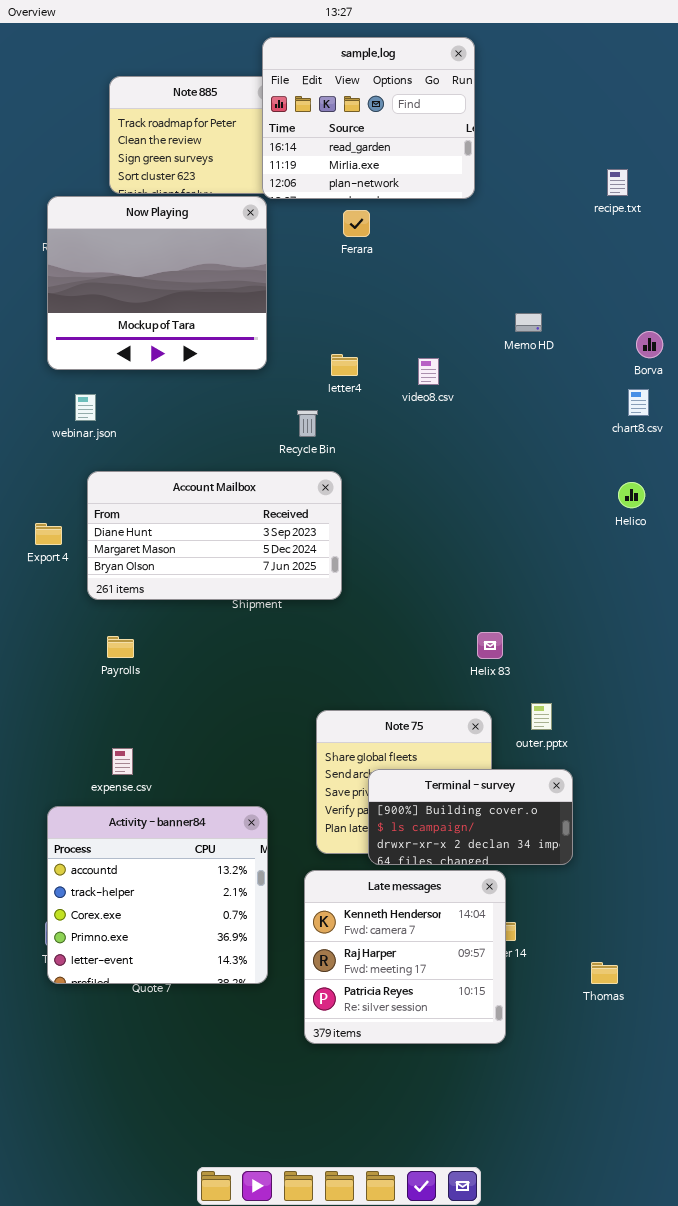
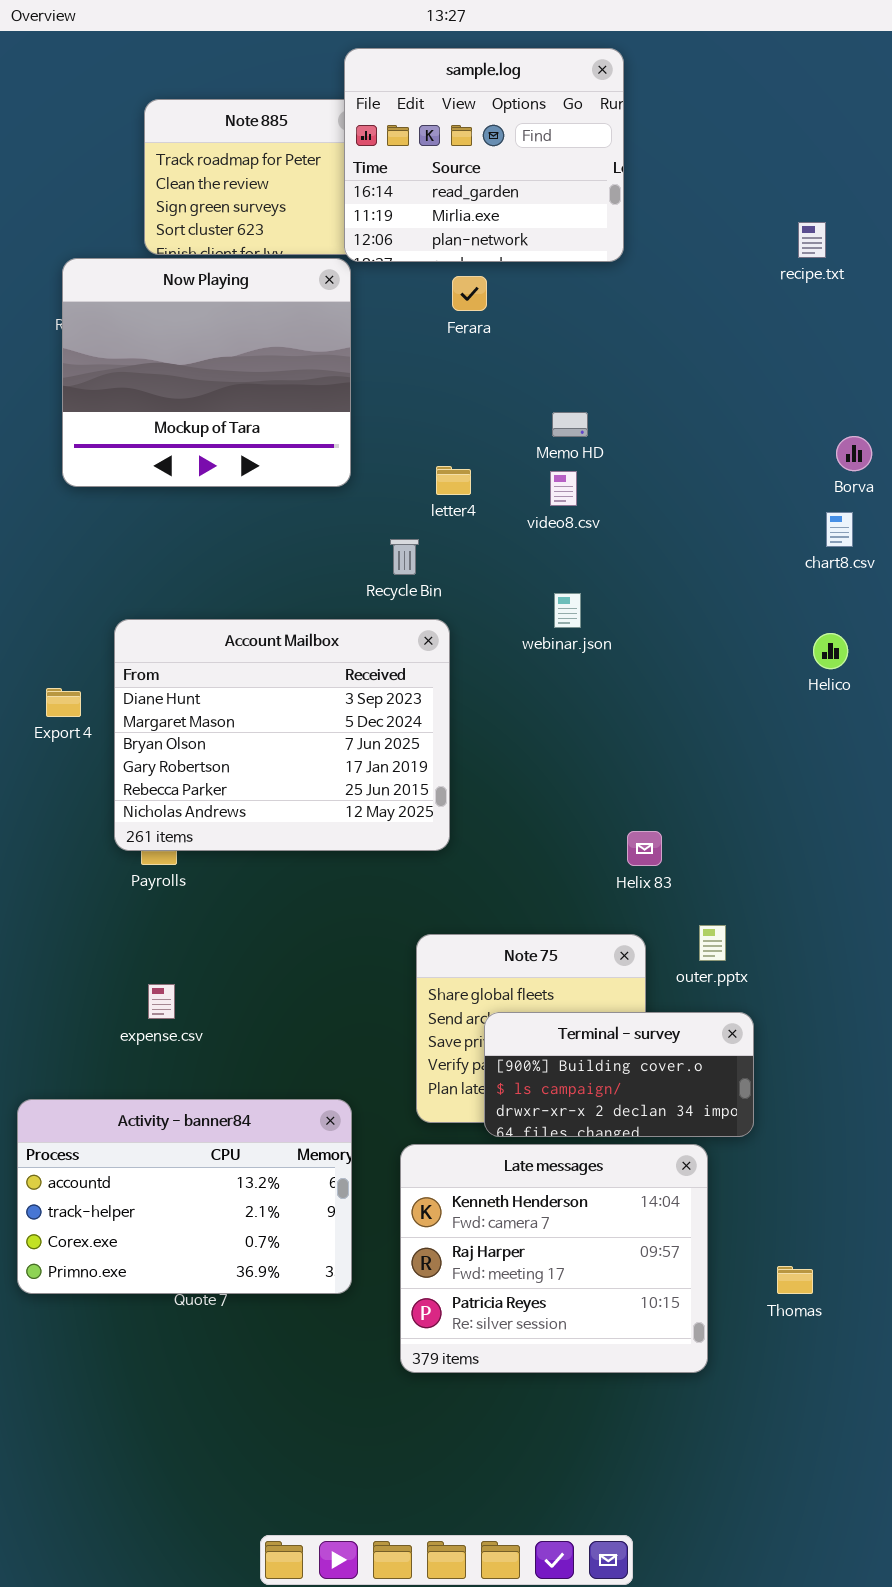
Memo HD: [515,313,542,332] -> [552,412,588,437], moved
webinar.json: [75,394,96,421] -> [554,593,581,628], moved
Account Mailbox: [87,471,342,600] -> [114,619,450,851], resized
Activity - banner84: [47,806,268,984] -> [17,1099,352,1294], resized
Late messages: [304,870,506,1044] -> [400,1144,708,1373], resized

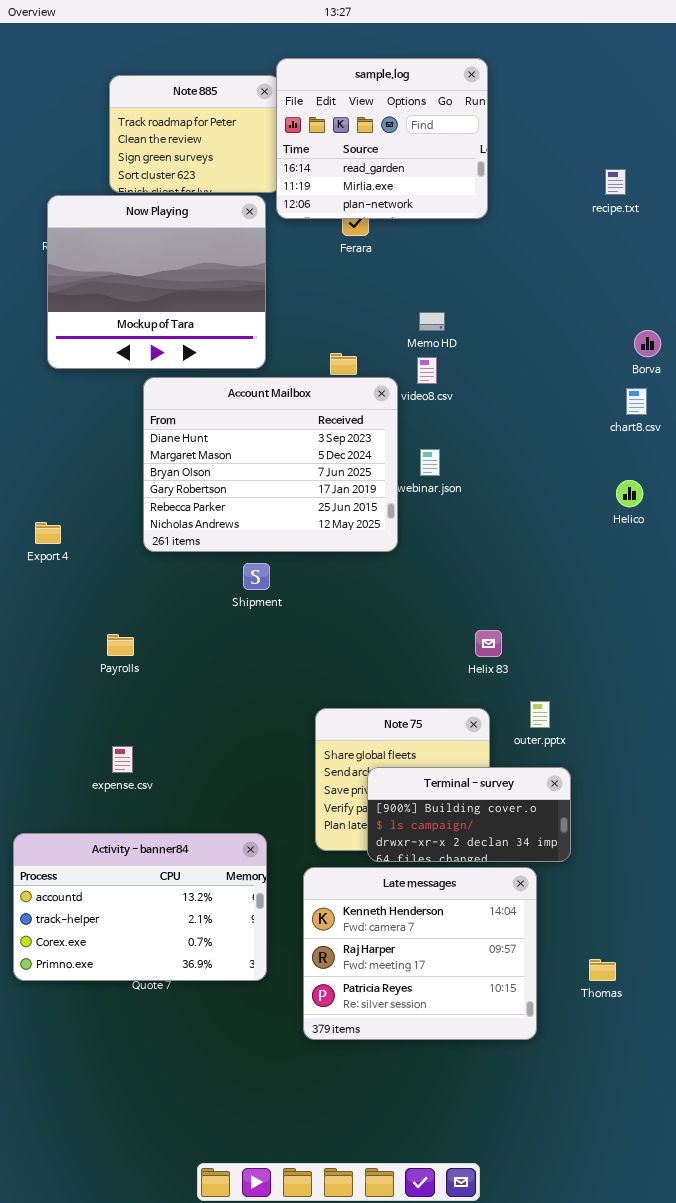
sample.log: [344,48,624,262] -> [276,58,488,219], moved
Account Mailbox: [114,619,450,851] -> [143,377,398,552], moved

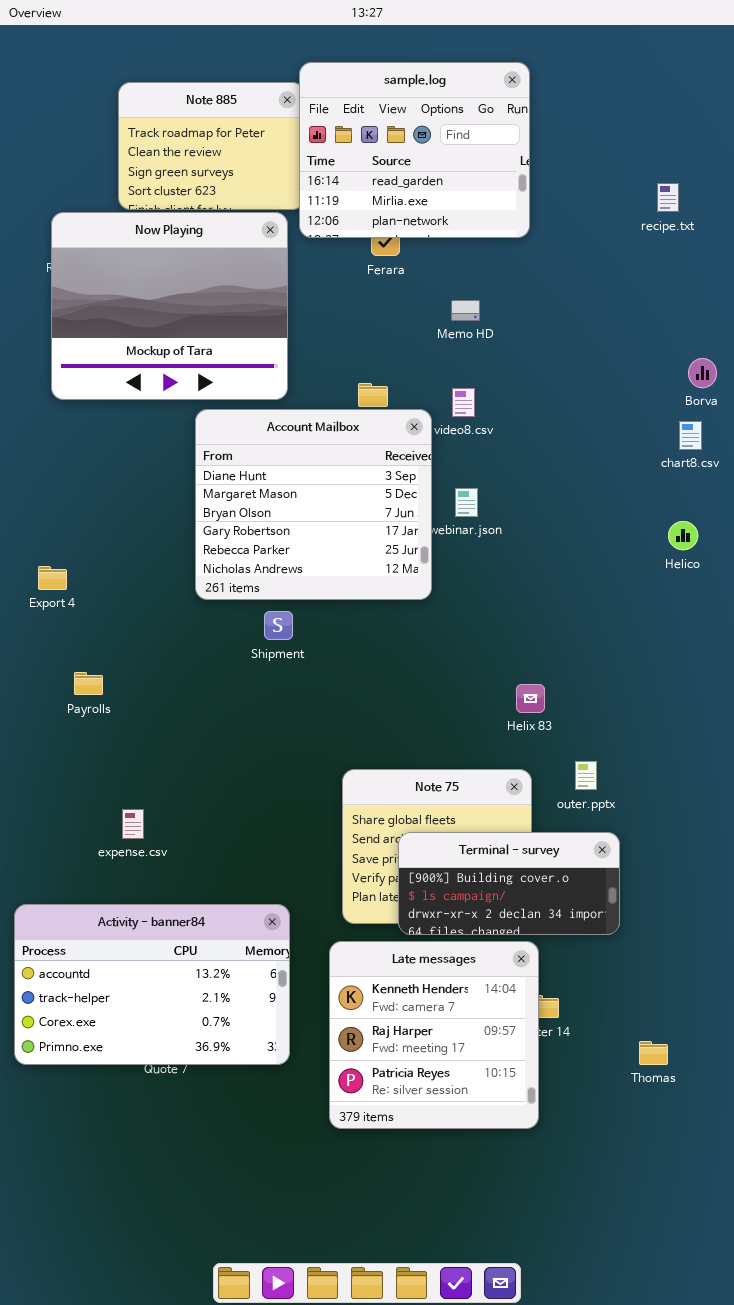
Memo HD: [419,312,445,331] -> [451,300,480,321], moved
Account Mailbox: [143,377,398,552] -> [195,409,432,600], resized
Payrolls: [107,634,134,656] -> [74,672,103,695], moved
Late messages: [303,867,537,1040] -> [329,941,539,1129], resized

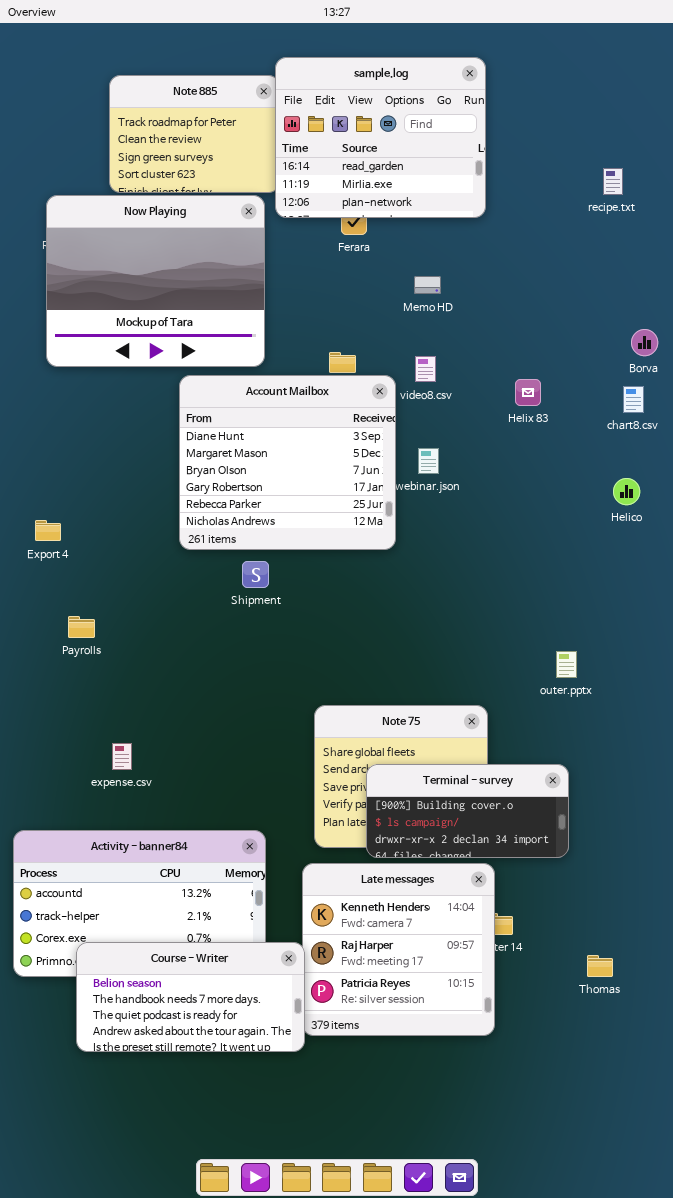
Helix 83: [516,684,545,713] -> [515,379,541,406], moved
outer.pptx: [575,761,597,790] -> [556,651,577,678], moved
Course - Writer: none -> [76,942,305,1052], opened

